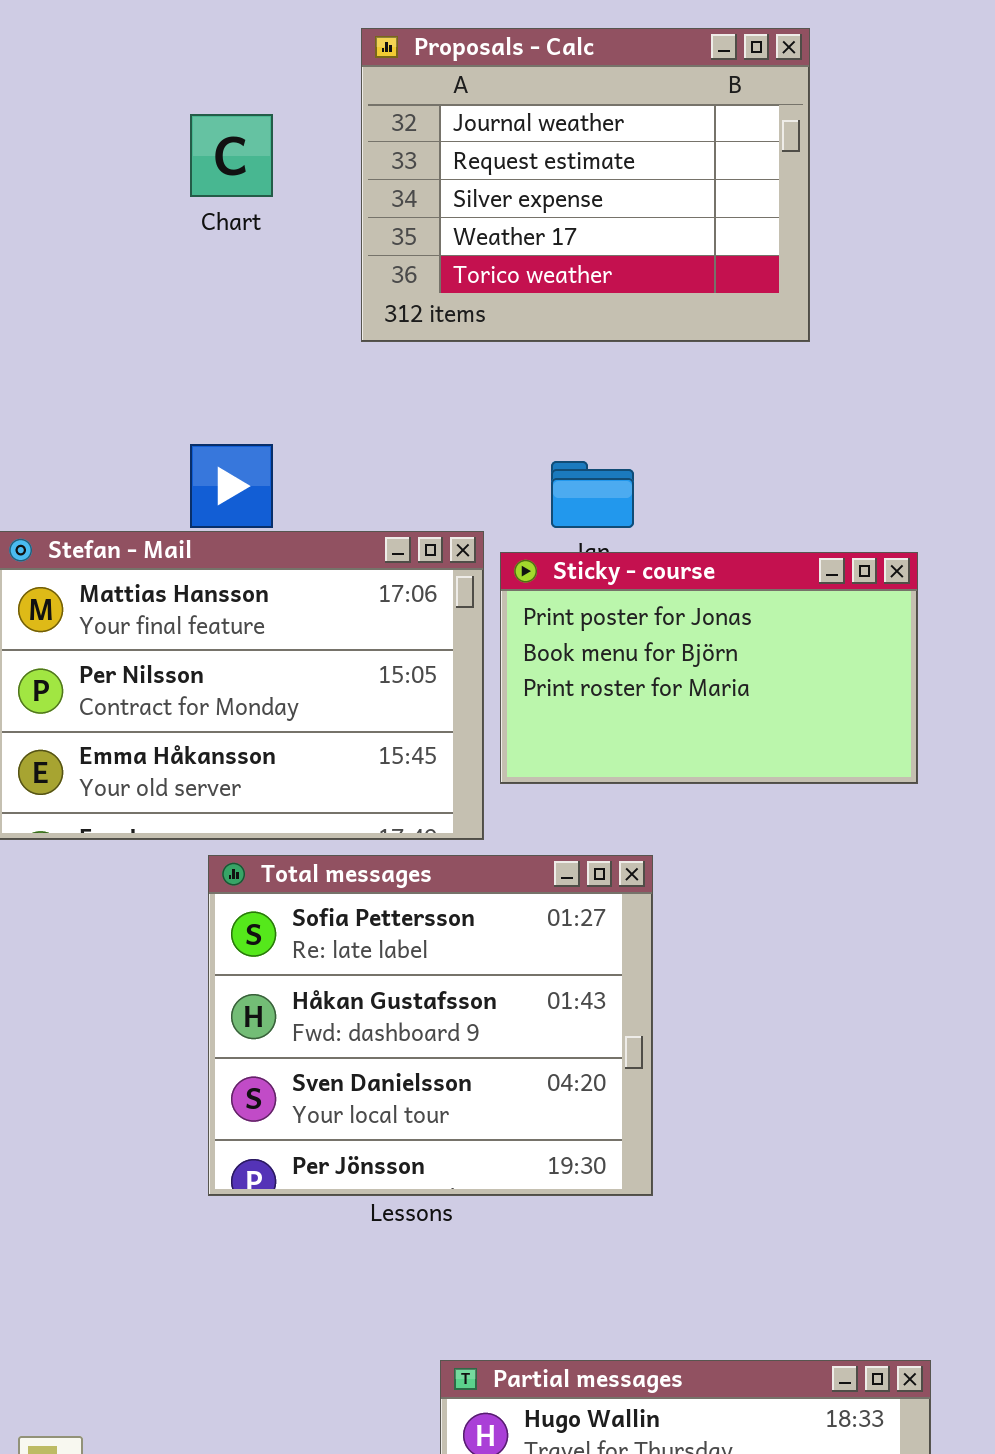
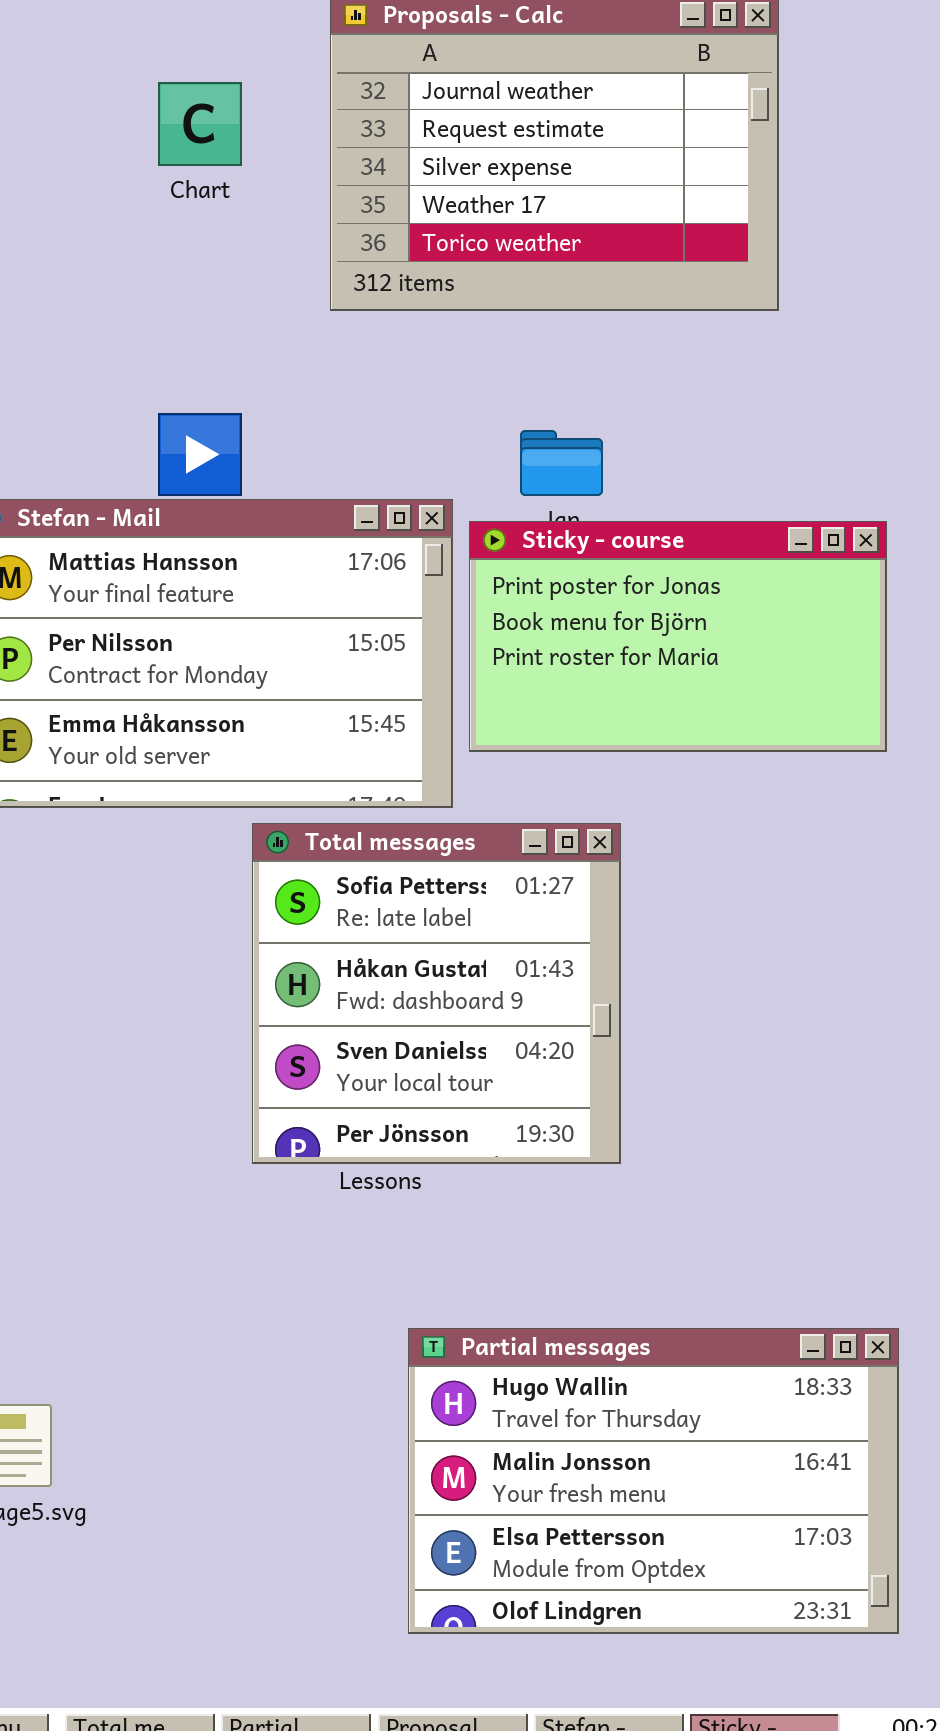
Total messages: [208,855,653,1196] -> [252,823,621,1164], resized

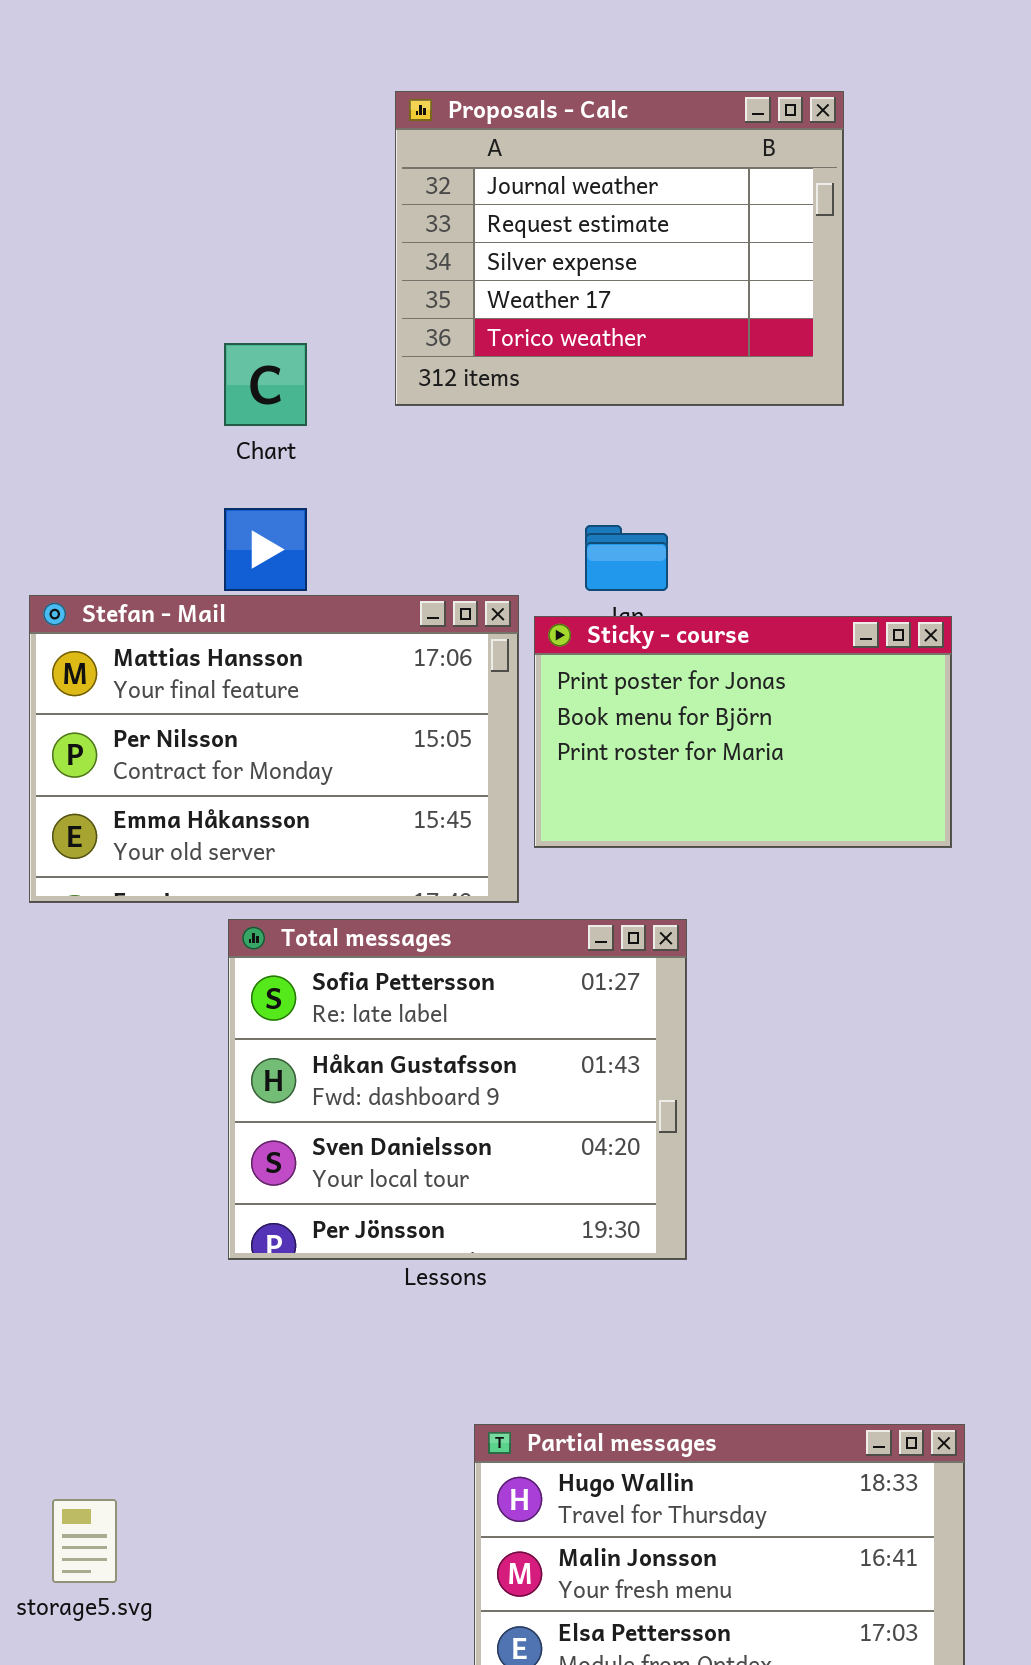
Chart: [158,82,242,166] -> [224,343,307,426], moved
Total messages: [252,823,621,1164] -> [228,919,687,1260], resized

